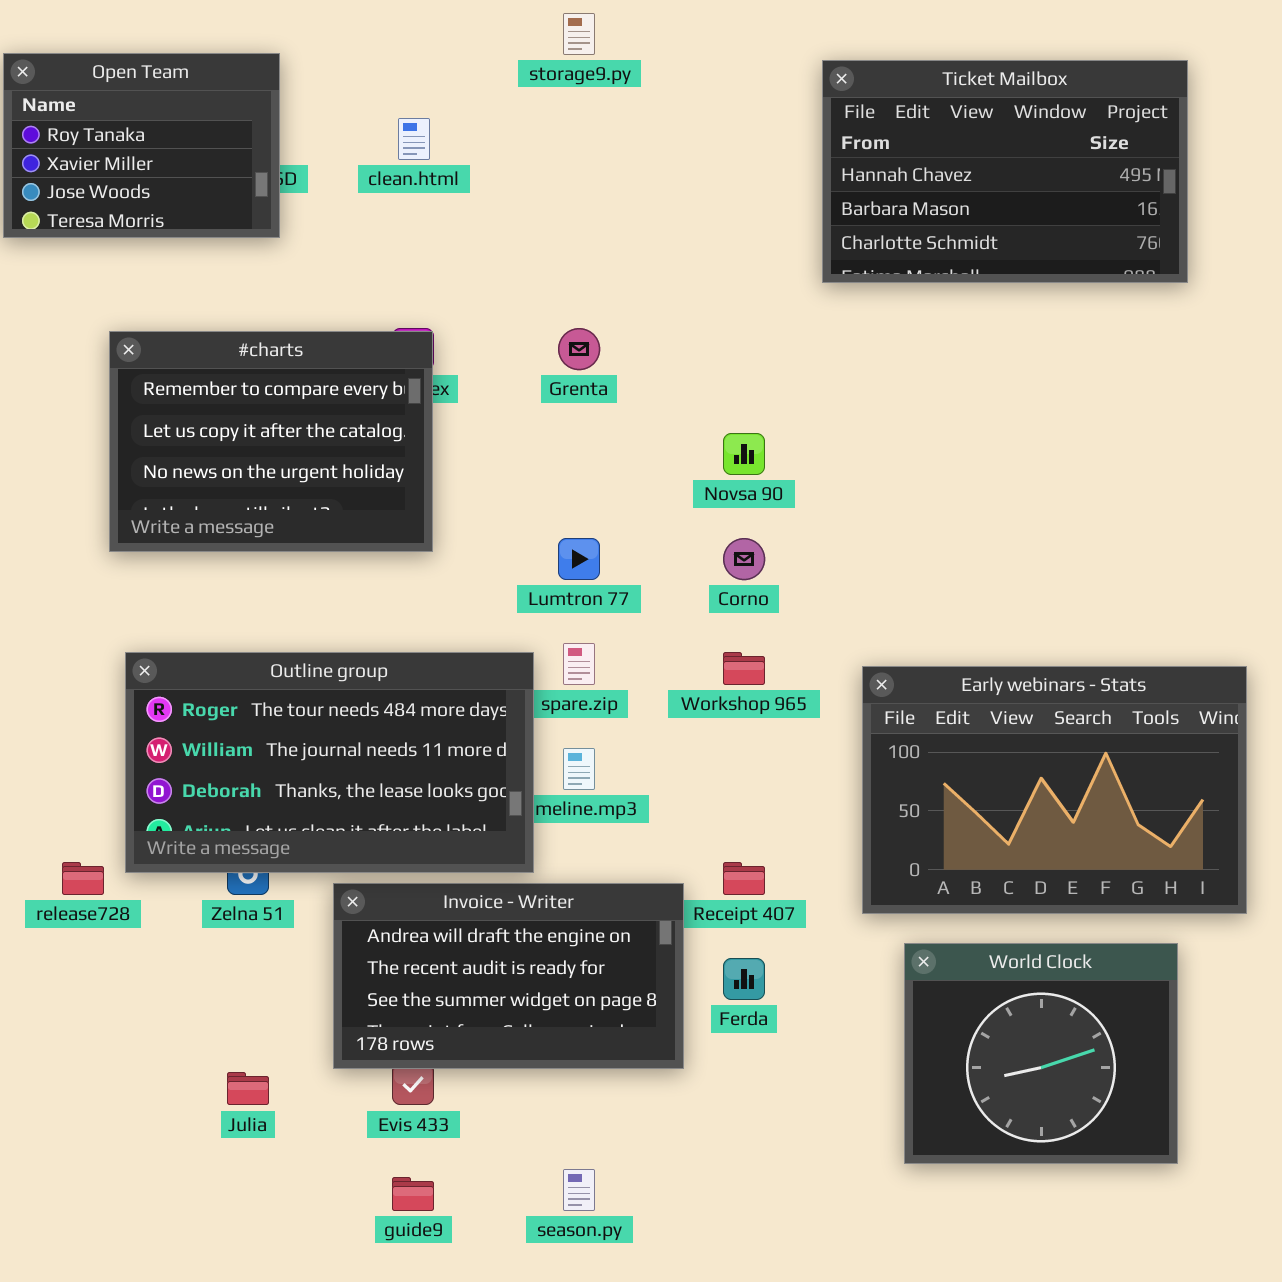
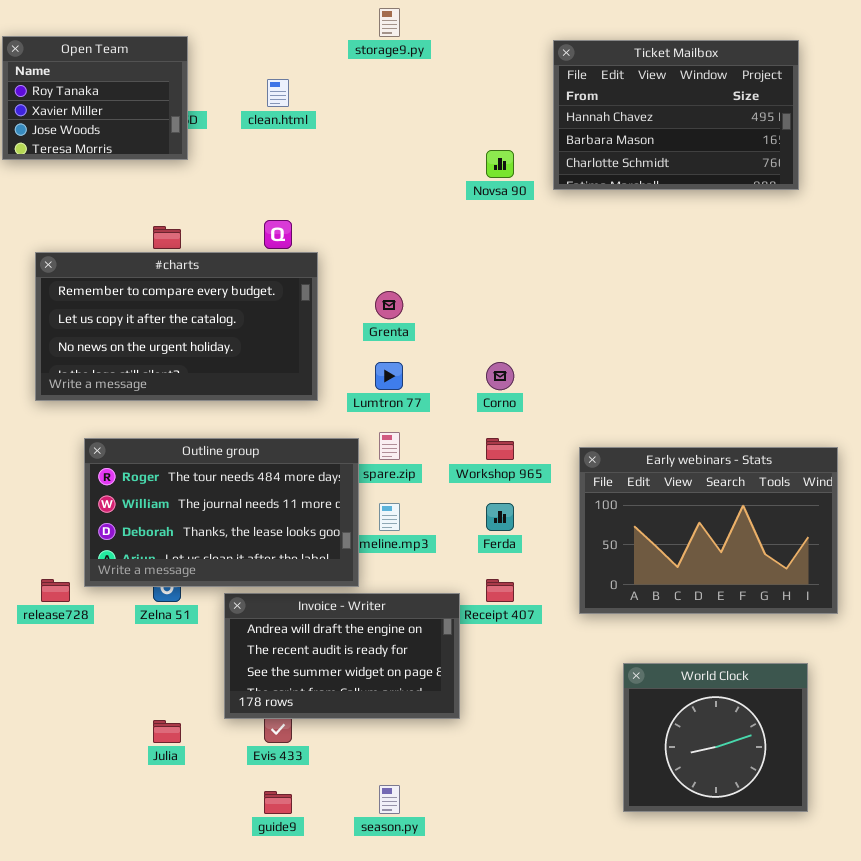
Grenta: [558,328,600,370] -> [375,291,403,319], moved
#charts: [109,331,433,552] -> [35,252,318,401], moved, resized
Novsa 90: [723,433,765,475] -> [486,150,514,178], moved
World Clock: [904,943,1178,1164] -> [623,663,808,812], moved
Ferda: [723,958,765,1000] -> [486,503,514,531], moved

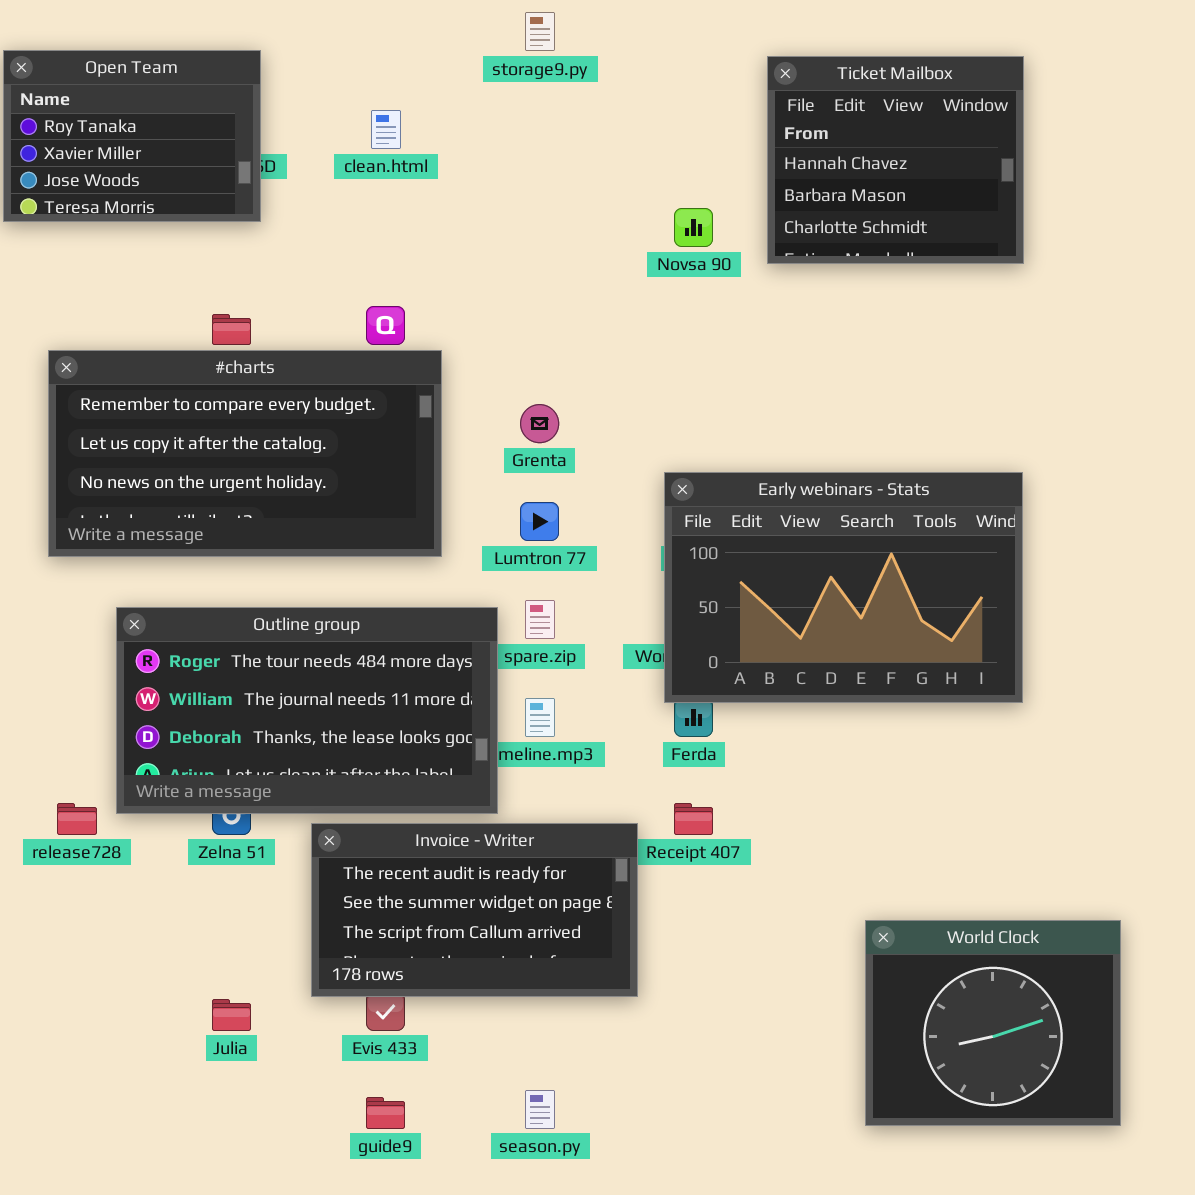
Ticket Mailbox: [553,40,799,190] -> [767,56,1024,264], resized
Early webinars - Stats: [579,447,838,614] -> [664,472,1023,703], moved
Invoice - Writer: [224,593,460,719] -> [311,823,638,997], scrolled down 1 row

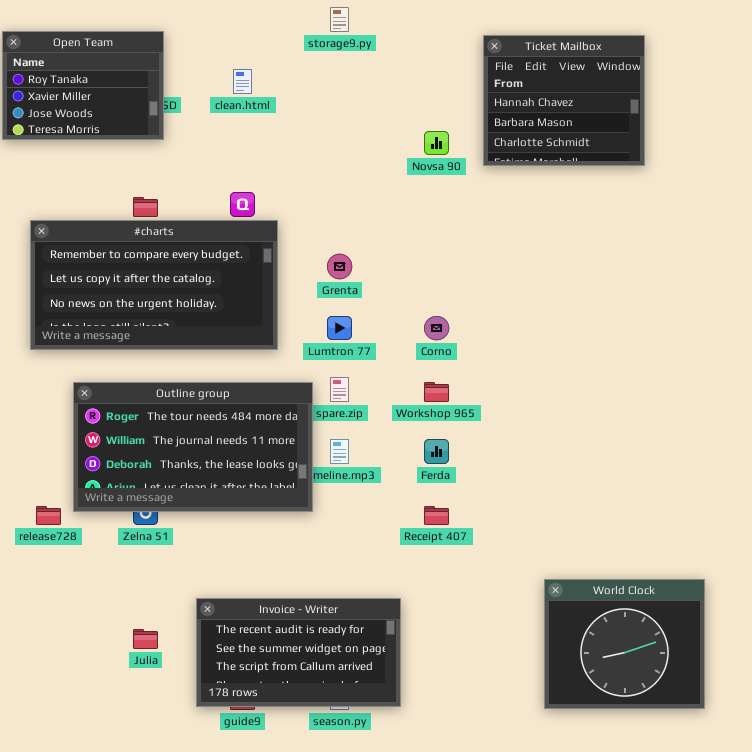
Early webinars - Stats: [664,472,1023,703] -> none, closed
Invoice - Writer: [311,823,638,997] -> [196,598,401,707], moved

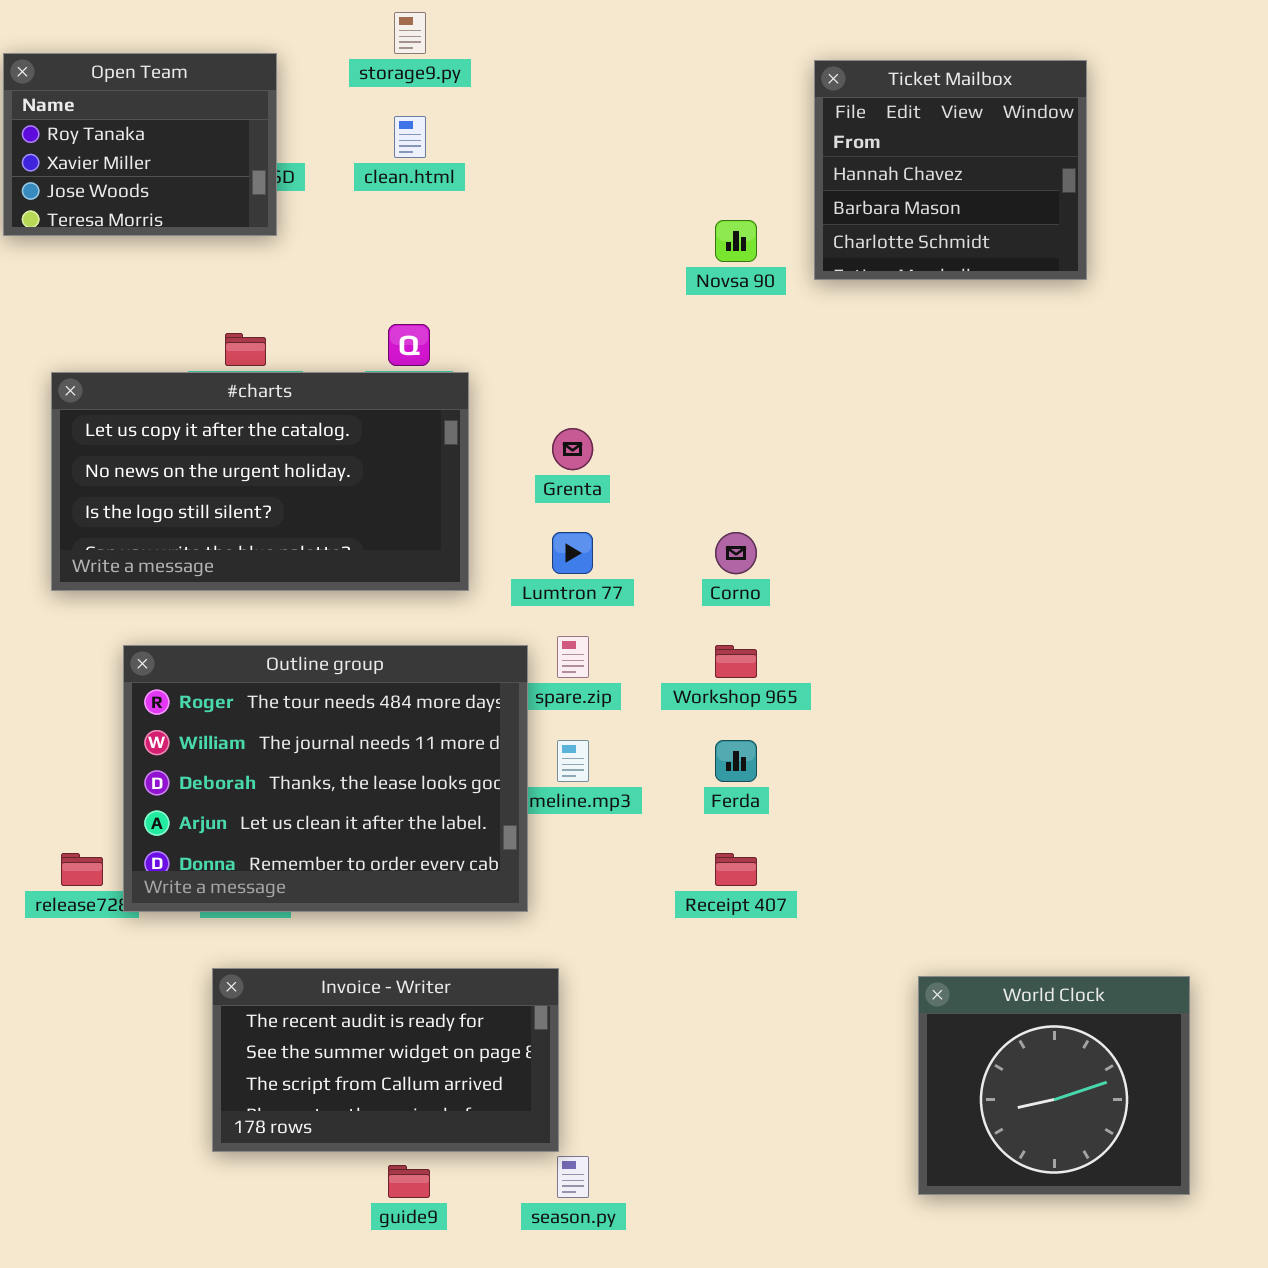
storage9.py: [330,7,349,32] -> [394,12,426,54], moved
#charts: [30,220,278,350] -> [51,372,469,591], scrolled down 1 row
Outline group: [73,382,313,512] -> [123,645,528,912], resized
Invoice - Writer: [196,598,401,707] -> [212,968,559,1152], moved

